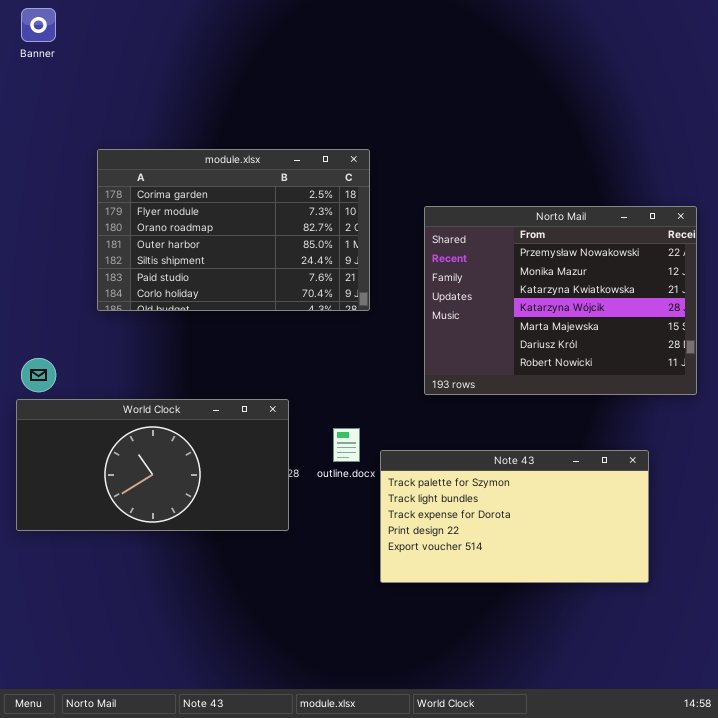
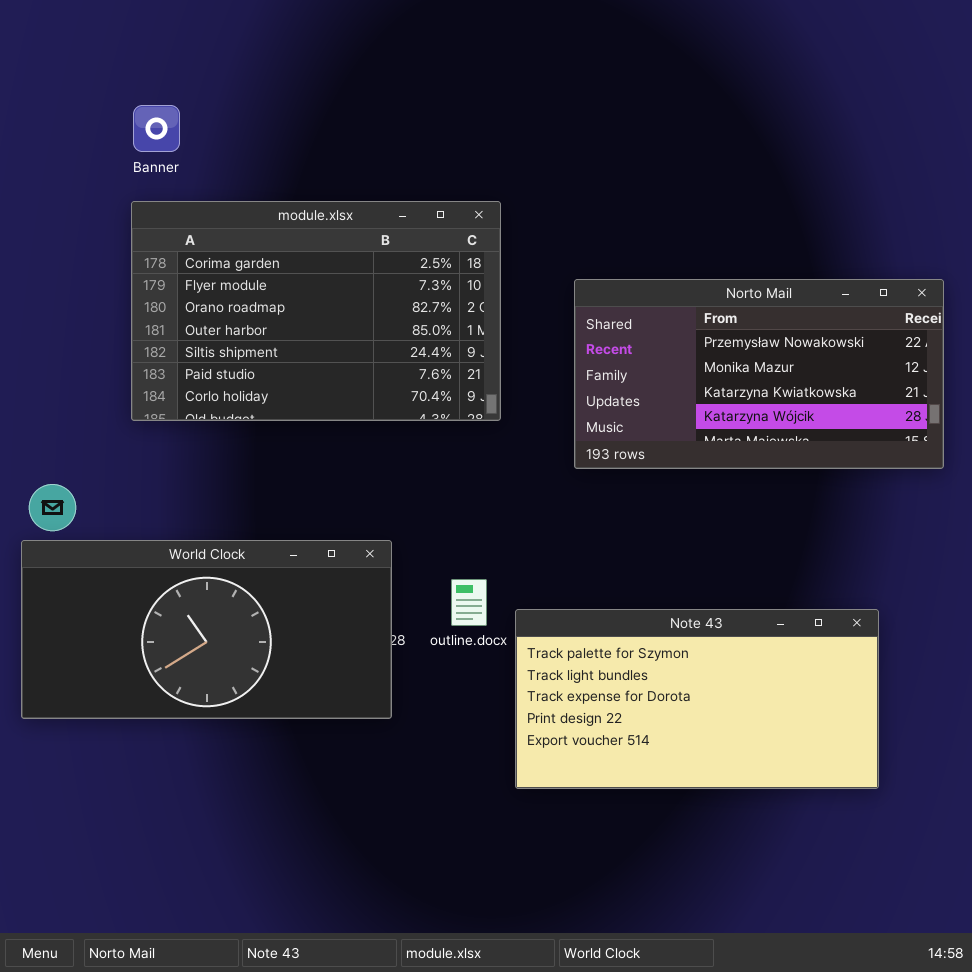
Banner: [21,8,56,42] -> [133,105,180,152], moved
Norto Mail: [424,206,697,395] -> [574,279,944,469], resized

